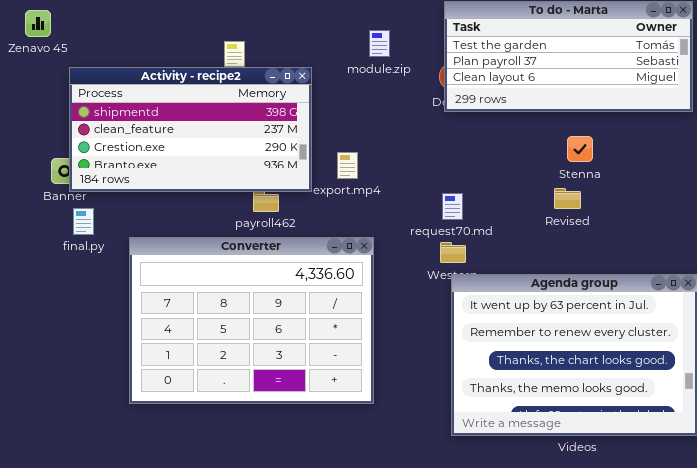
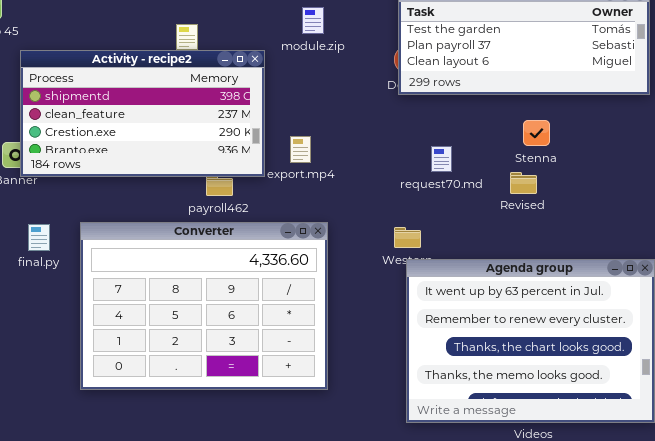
module.zip: [369,30,390,57] -> [302,7,324,34], moved
request70.md: [442,193,463,220] -> [431,146,452,172], moved
final.py: [73,208,94,235] -> [28,224,50,251], moved

